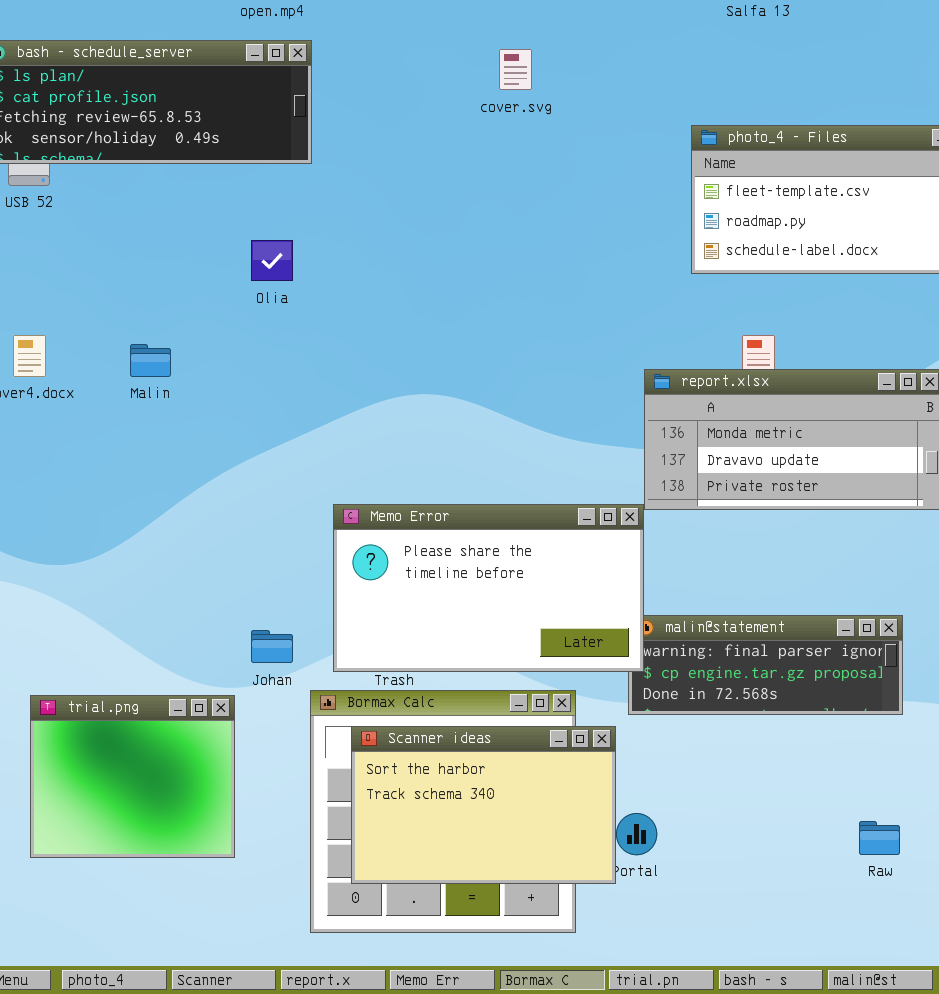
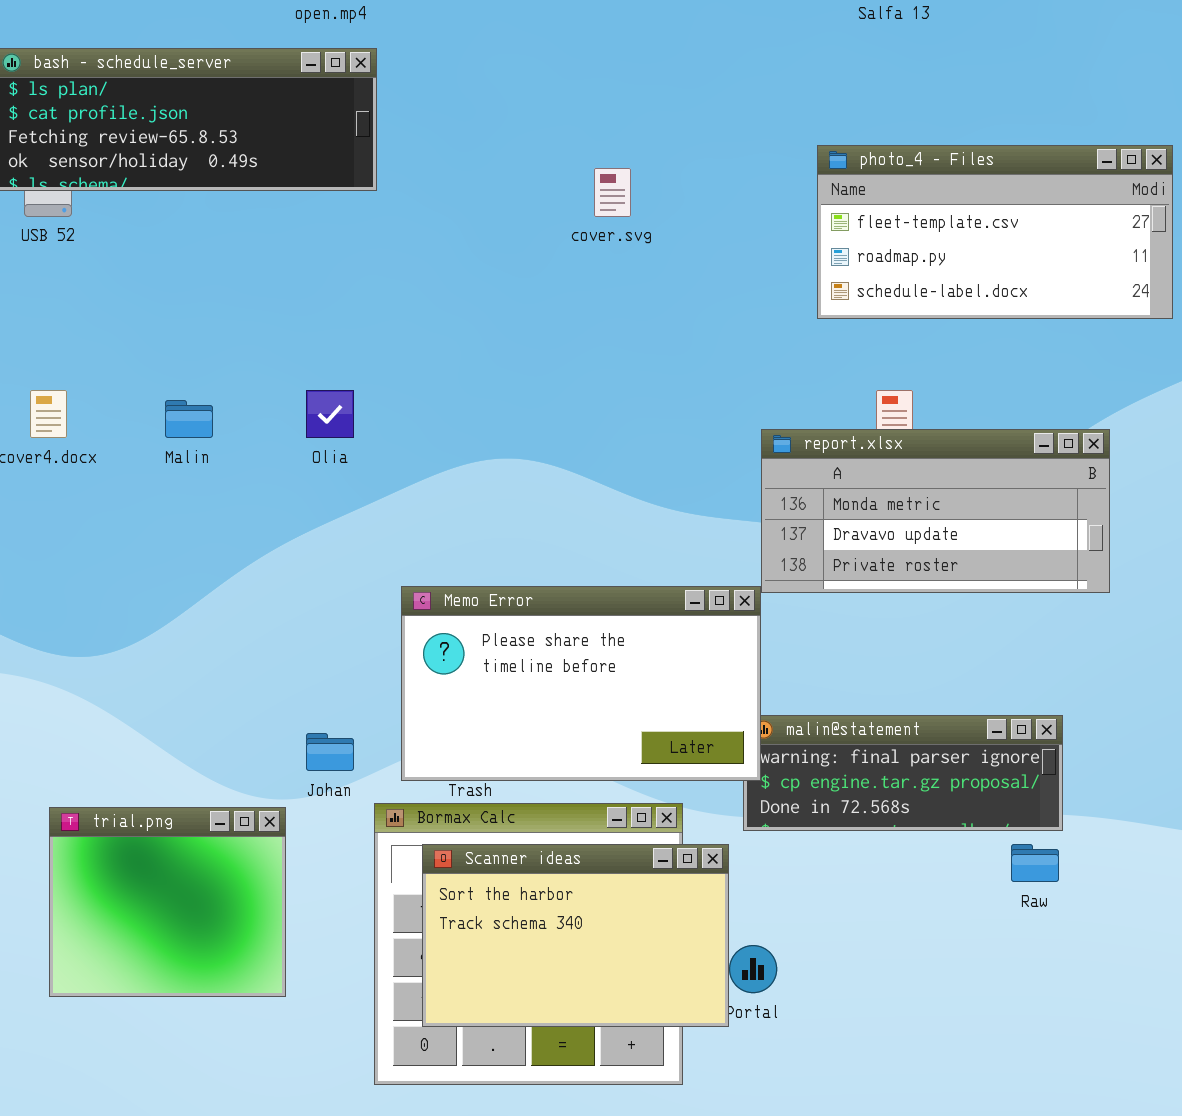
cover.svg: [499,49,532,90] -> [594,168,631,217], moved
Olia: [251,240,293,281] -> [306,390,354,438], moved
Raw: [859,821,900,855] -> [1011,844,1059,882], moved

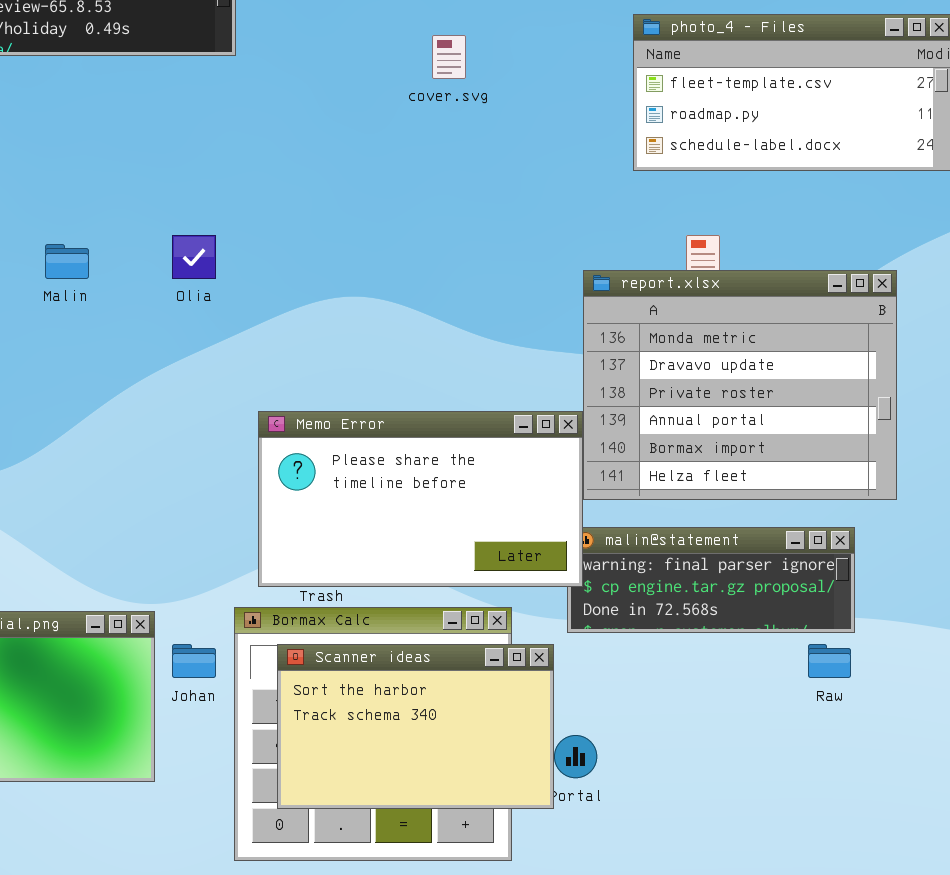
report.xlsx: [761,429,1110,593] -> [583,270,897,500], resized
Johan: [306,733,354,771] -> [172,644,216,678], moved

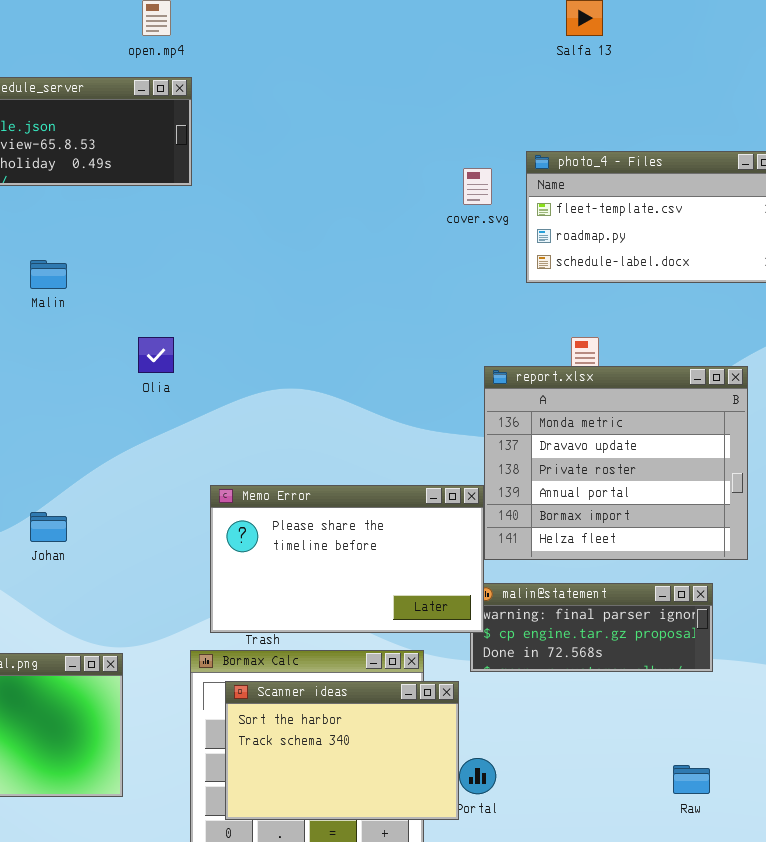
cover.svg: [432,35,466,79] -> [463,168,492,205], moved
Malin: [45,244,89,279] -> [30,260,67,289], moved
Johan: [172,644,216,678] -> [30,512,67,542], moved
Raw: [808,644,851,678] -> [673,765,710,794], moved

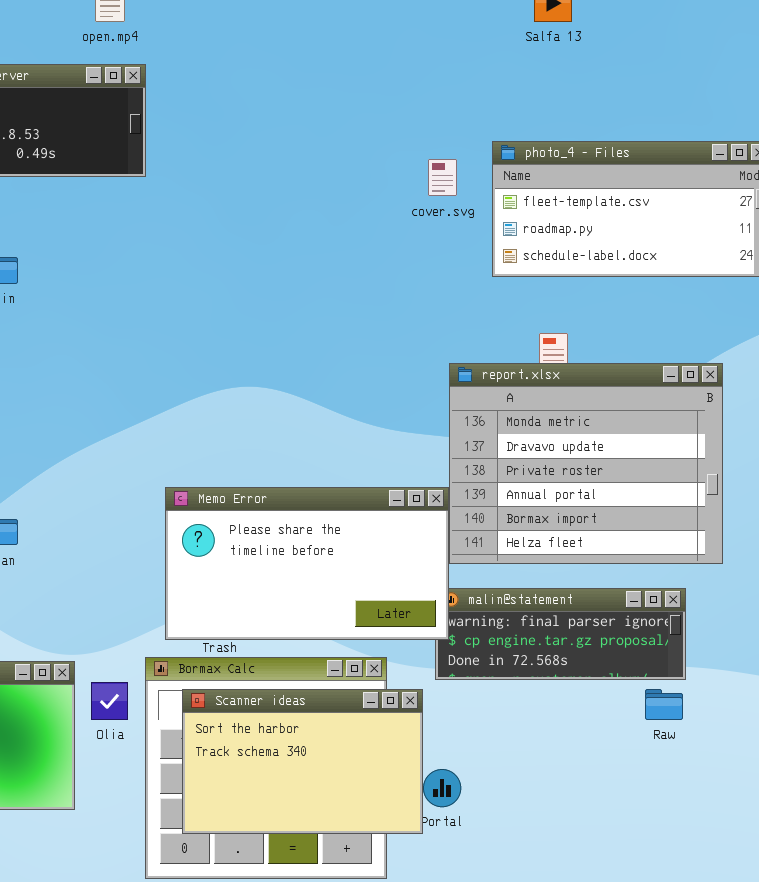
Olia: [138,337,174,373] -> [91,682,128,720], moved
Raw: [673,765,710,794] -> [645,689,683,720], moved

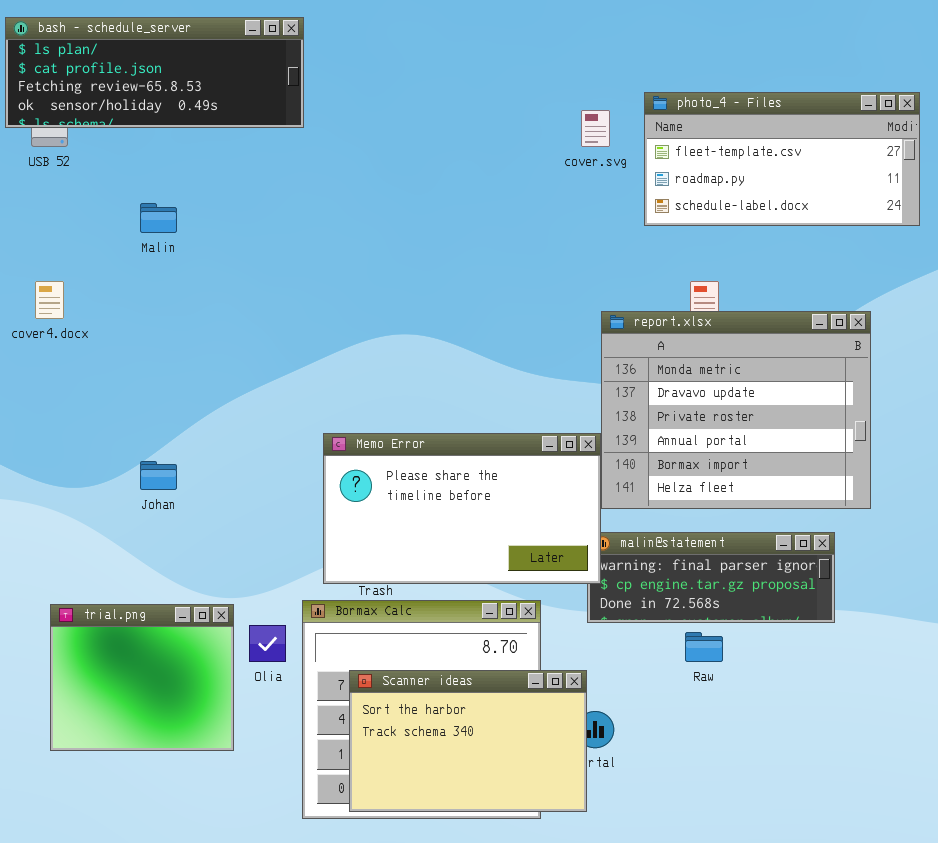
Scanner ideas: [182,689,423,834] -> [349,670,587,812], moved
Raw: [645,689,683,720] -> [685,632,723,662], moved

